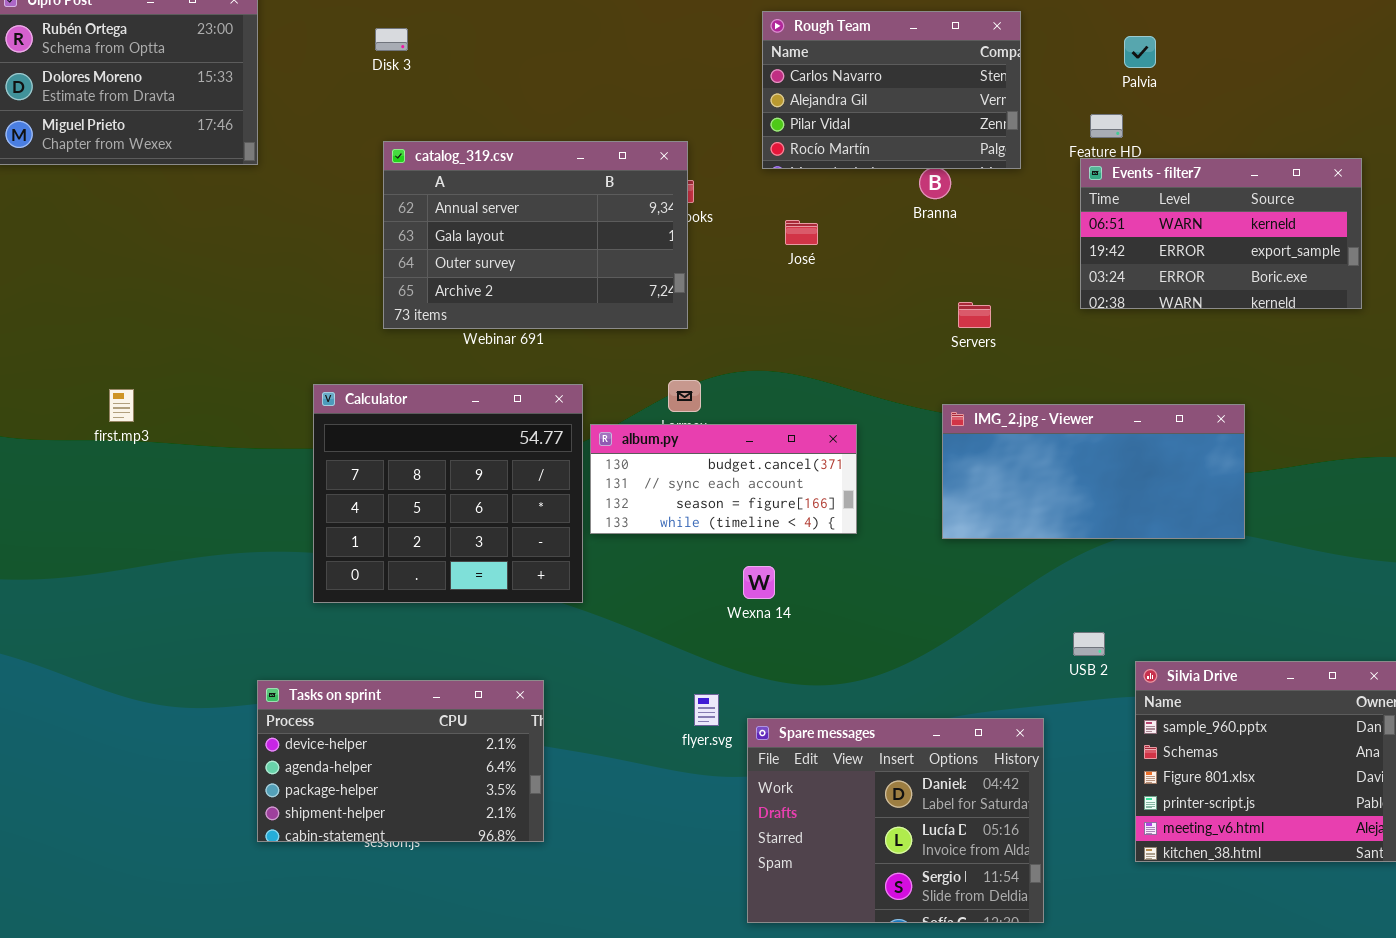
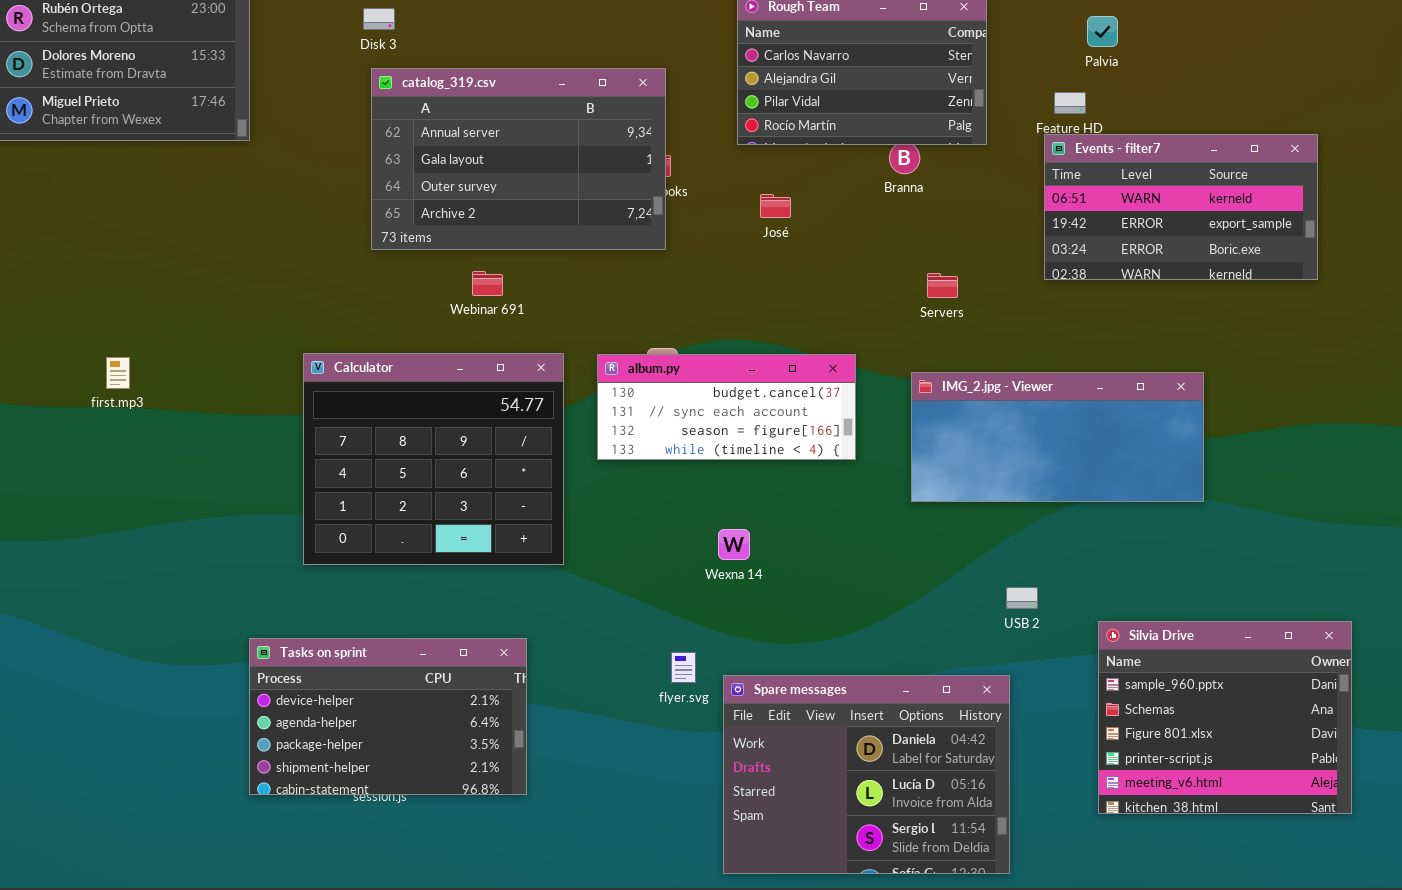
catalog_319.csv: [383,141,688,329] -> [371,68,666,250], moved
album.py: [590,424,857,534] -> [597,354,856,460], moved
USB 2: [1073,632,1105,656] -> [1006,587,1038,609], moved

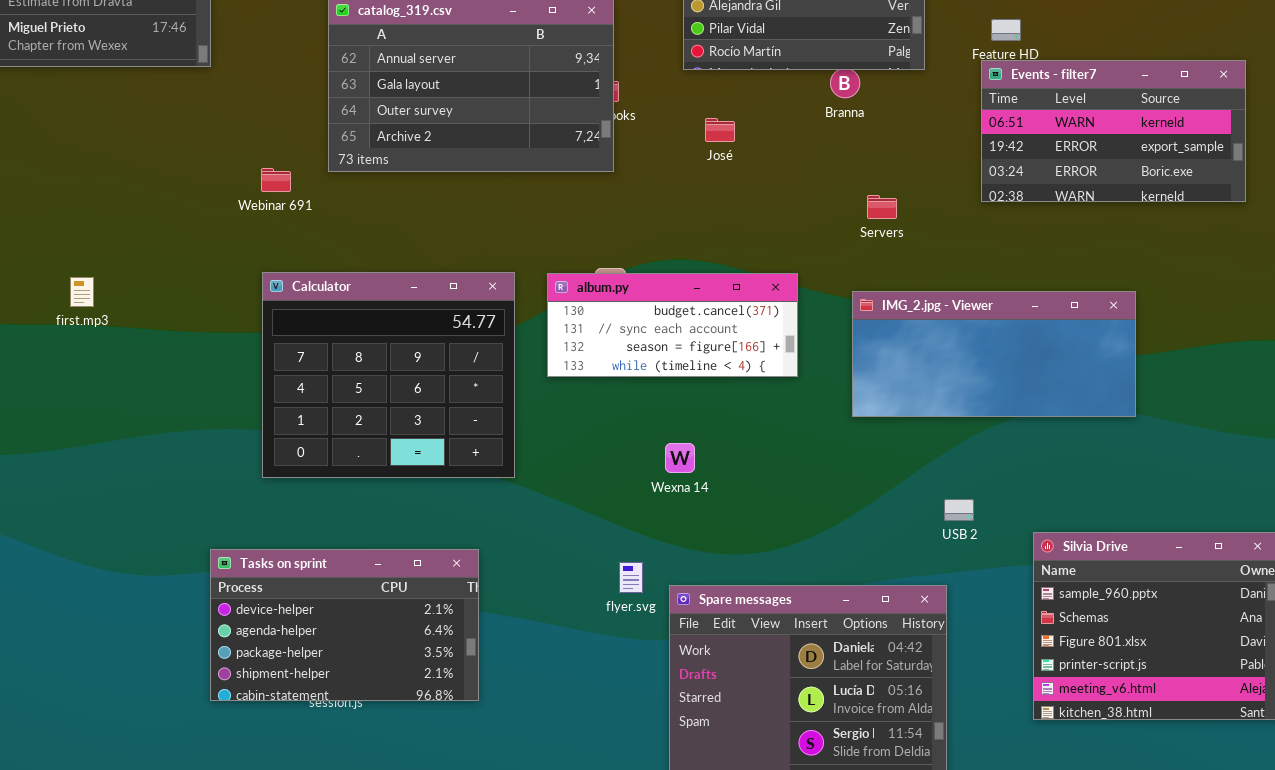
Webinar 691: [472,271,503,296] -> [261,168,291,192], moved

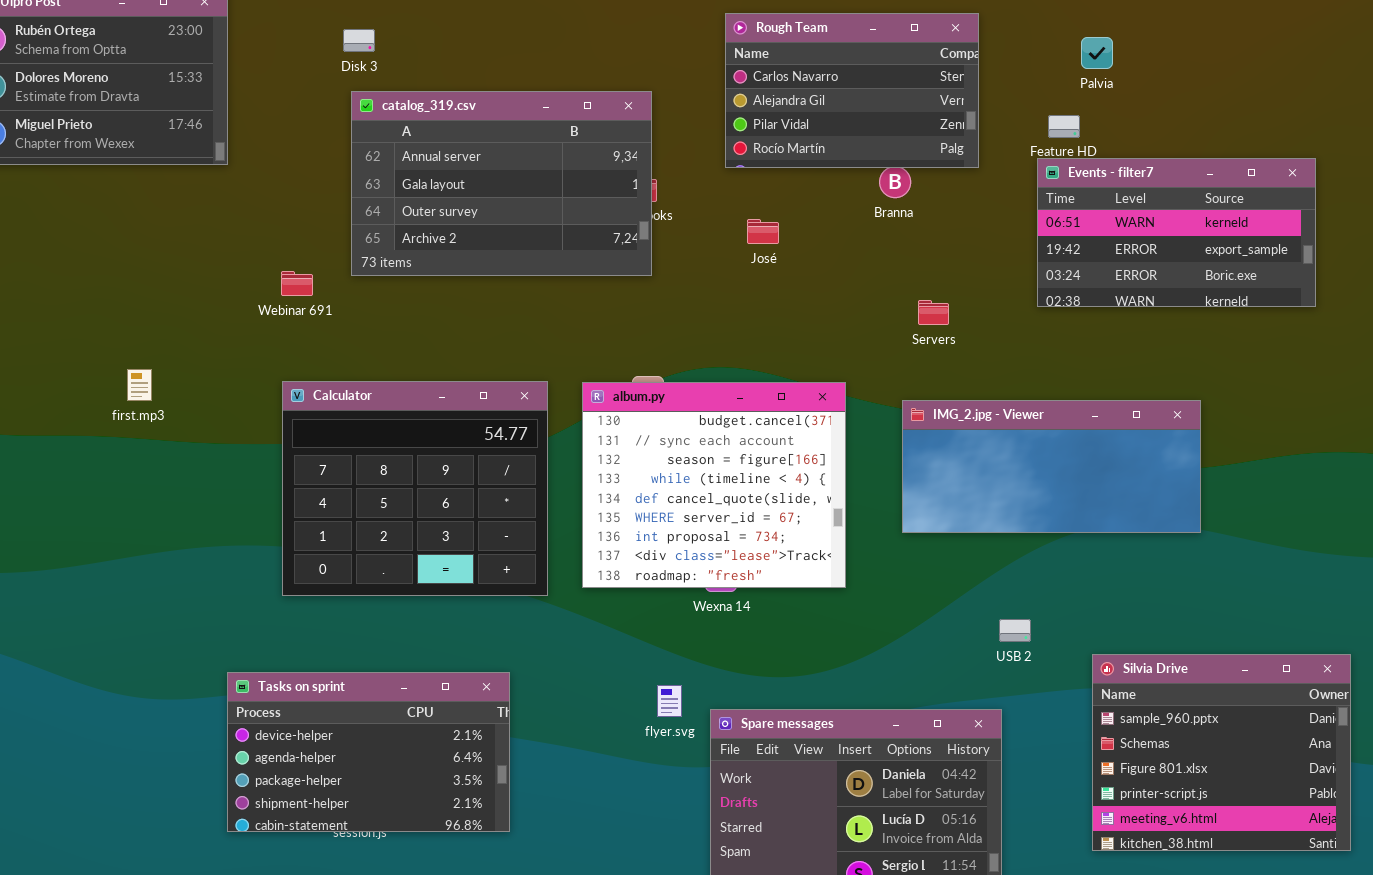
album.py: [547,273,798,377] -> [582,382,846,588], resized
first.mp3: [70,277,94,307] -> [127,369,152,401], moved

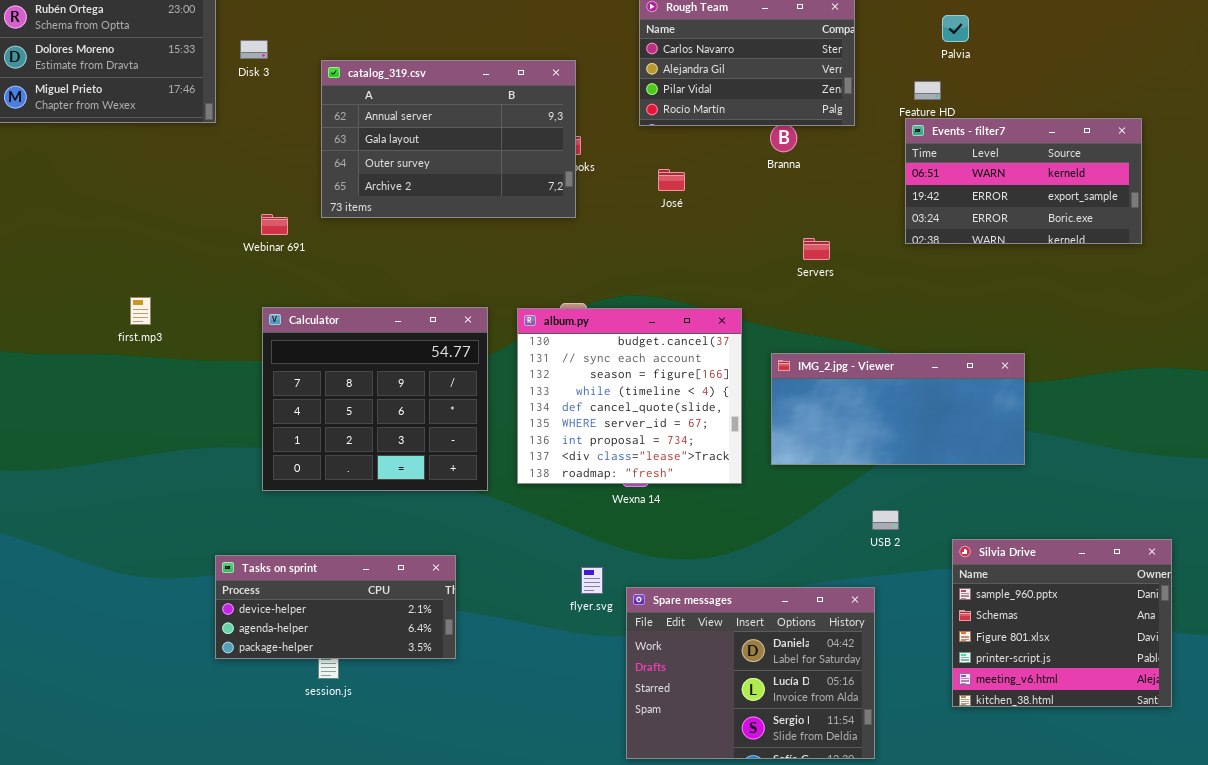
Disk 3: [343,29,375,52] -> [240,40,268,59], moved
IMG_2.jpg - Viewer: [902,400,1201,533] -> [771,353,1025,465], moved
Tasks on sprint: [227,672,510,832] -> [215,555,456,659], resized

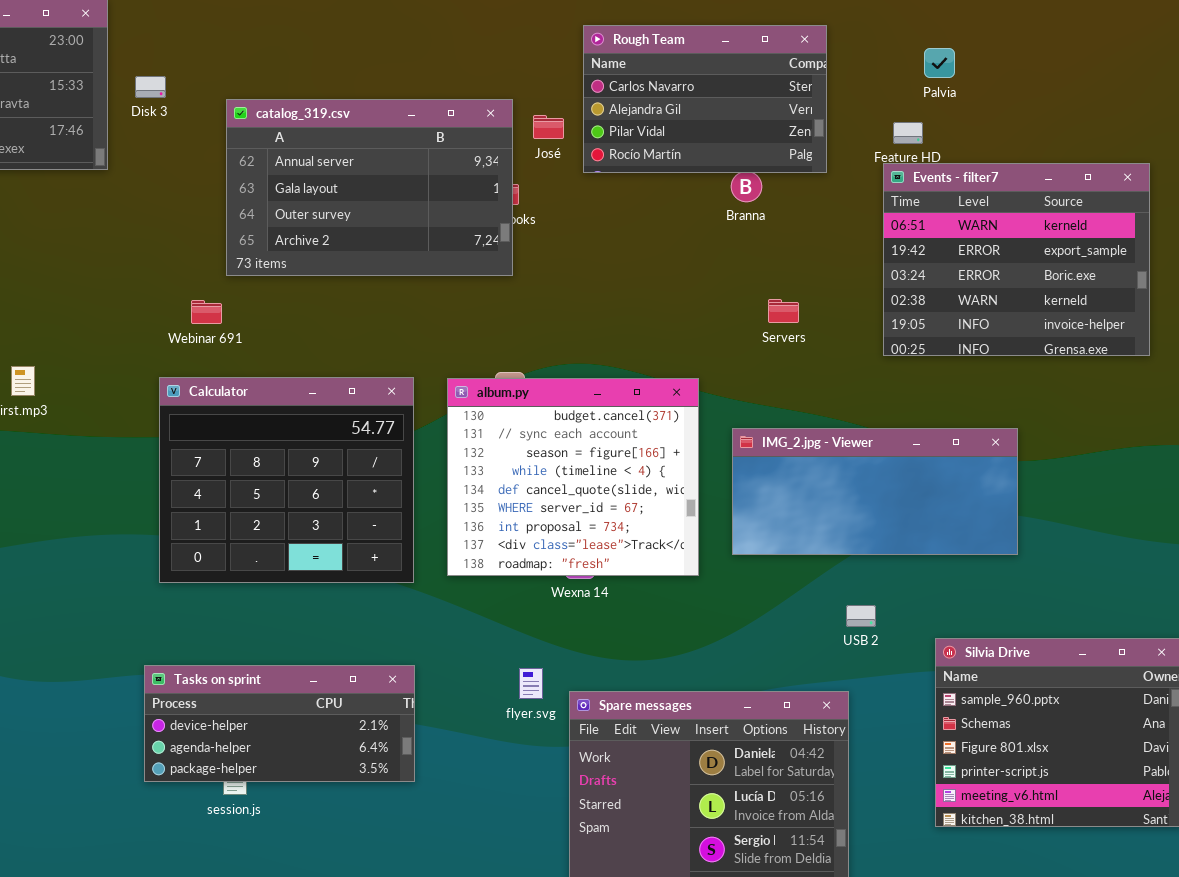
Events - filter7: [905,118,1142,244] -> [883,163,1150,356], resized
José: [658,169,685,191] -> [533,115,564,139], moved
Webinar 691: [261,214,288,235] -> [191,300,222,324], moved
Tasks on sprint: [215,555,456,659] -> [144,665,415,782], moved

